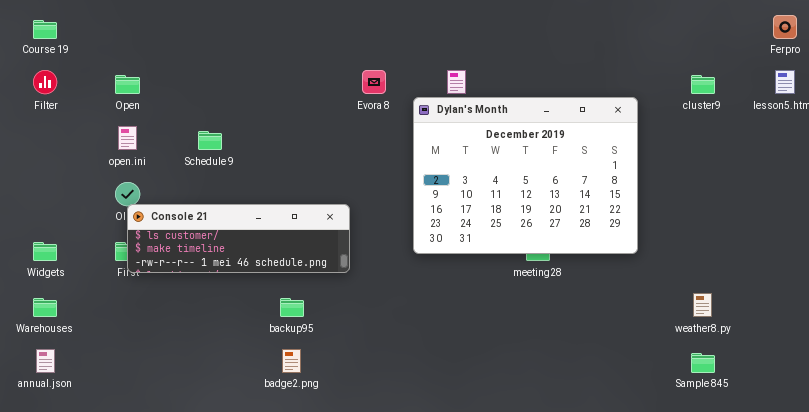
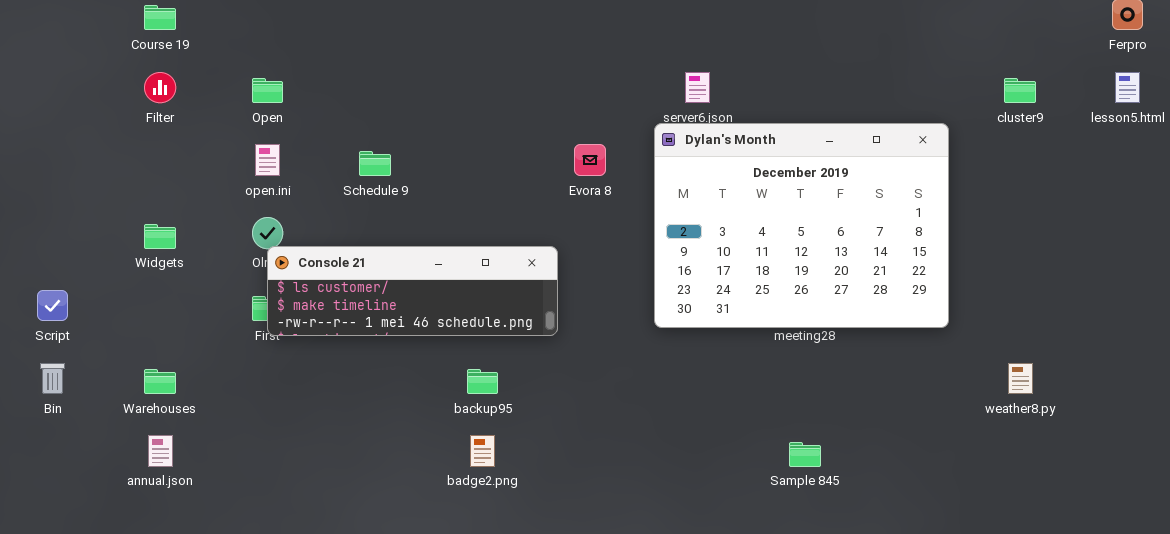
Evora 8: [362,70,386,94] -> [574,144,606,176], moved
Dylan's Month: [413,97,638,254] -> [654,123,949,328], moved
Widgets: [33,242,57,261] -> [144,224,176,249], moved
Sample 845: [691,353,715,373] -> [789,442,821,467], moved

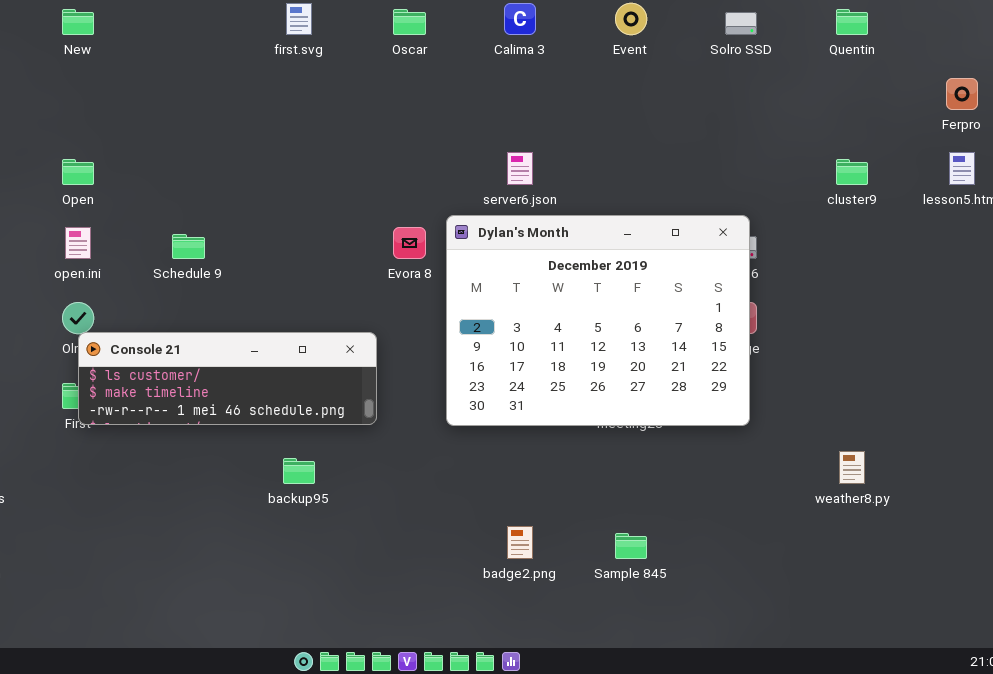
Dylan's Month: [654,123,949,328] -> [446,215,750,426], moved
badge2.png: [470,435,495,467] -> [507,526,533,559], moved

